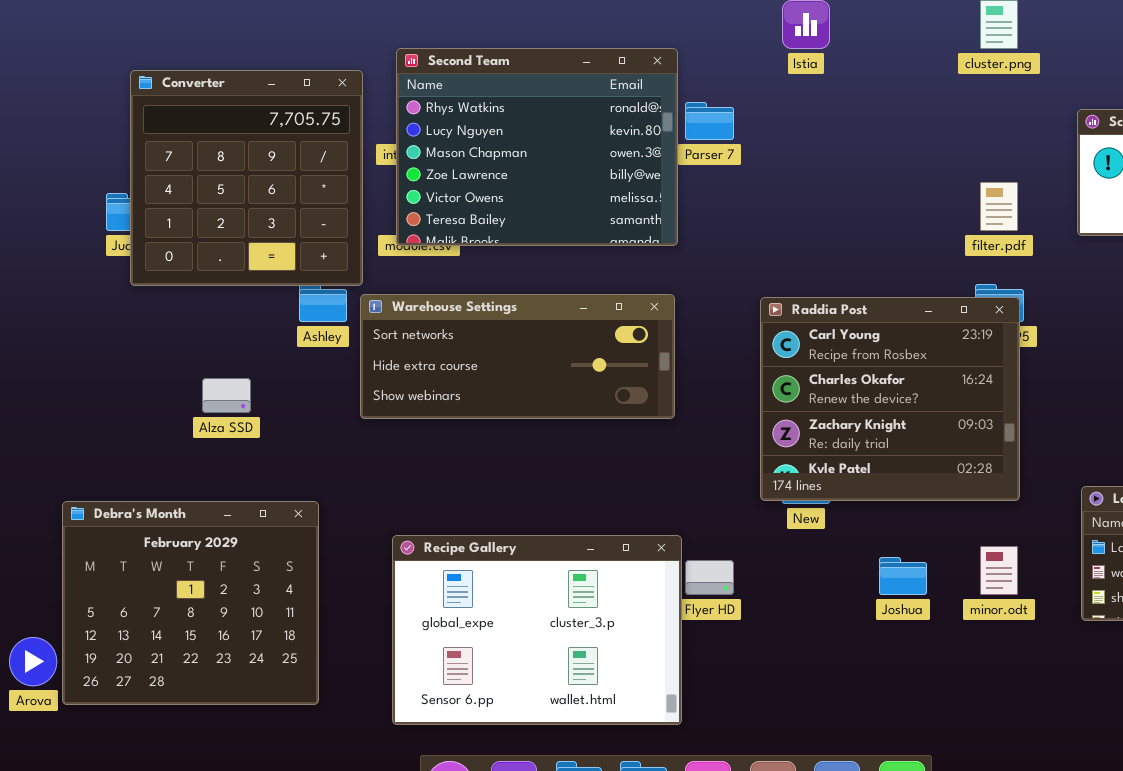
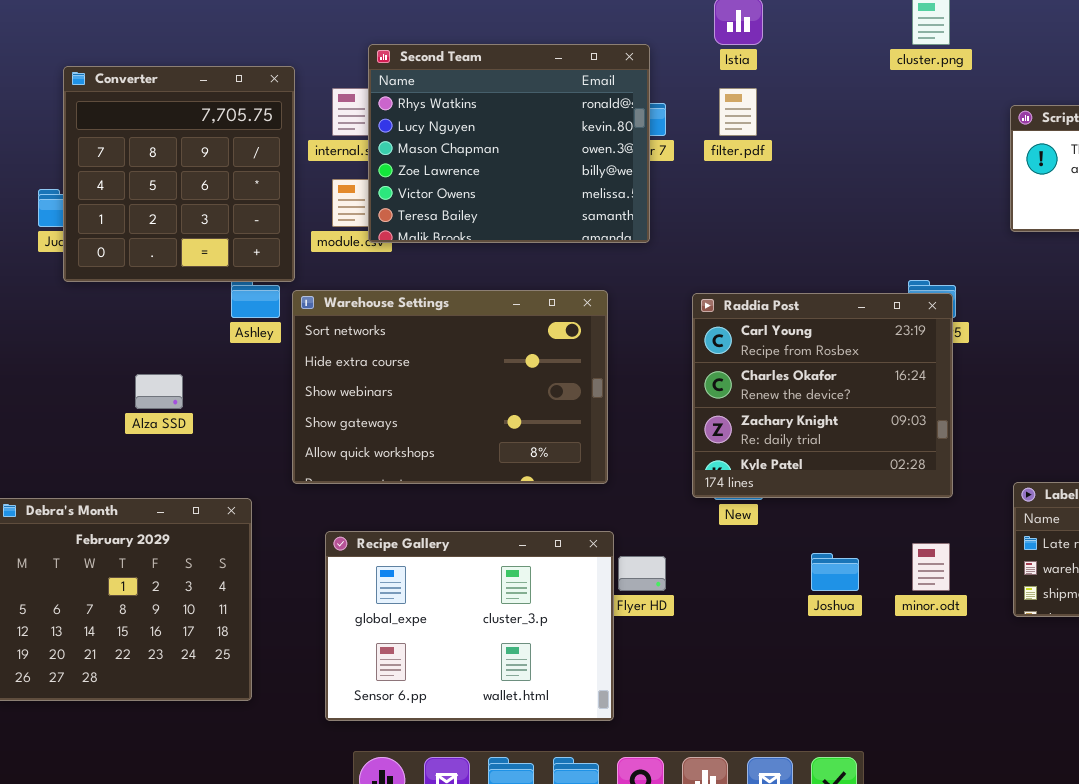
Second Team: [396,48,678,246] -> [368,44,650,243], moved
filter.pdf: [980,182,1018,231] -> [719,88,757,136], moved
Warehouse Settings: [360,294,675,419] -> [292,290,608,484], resized

